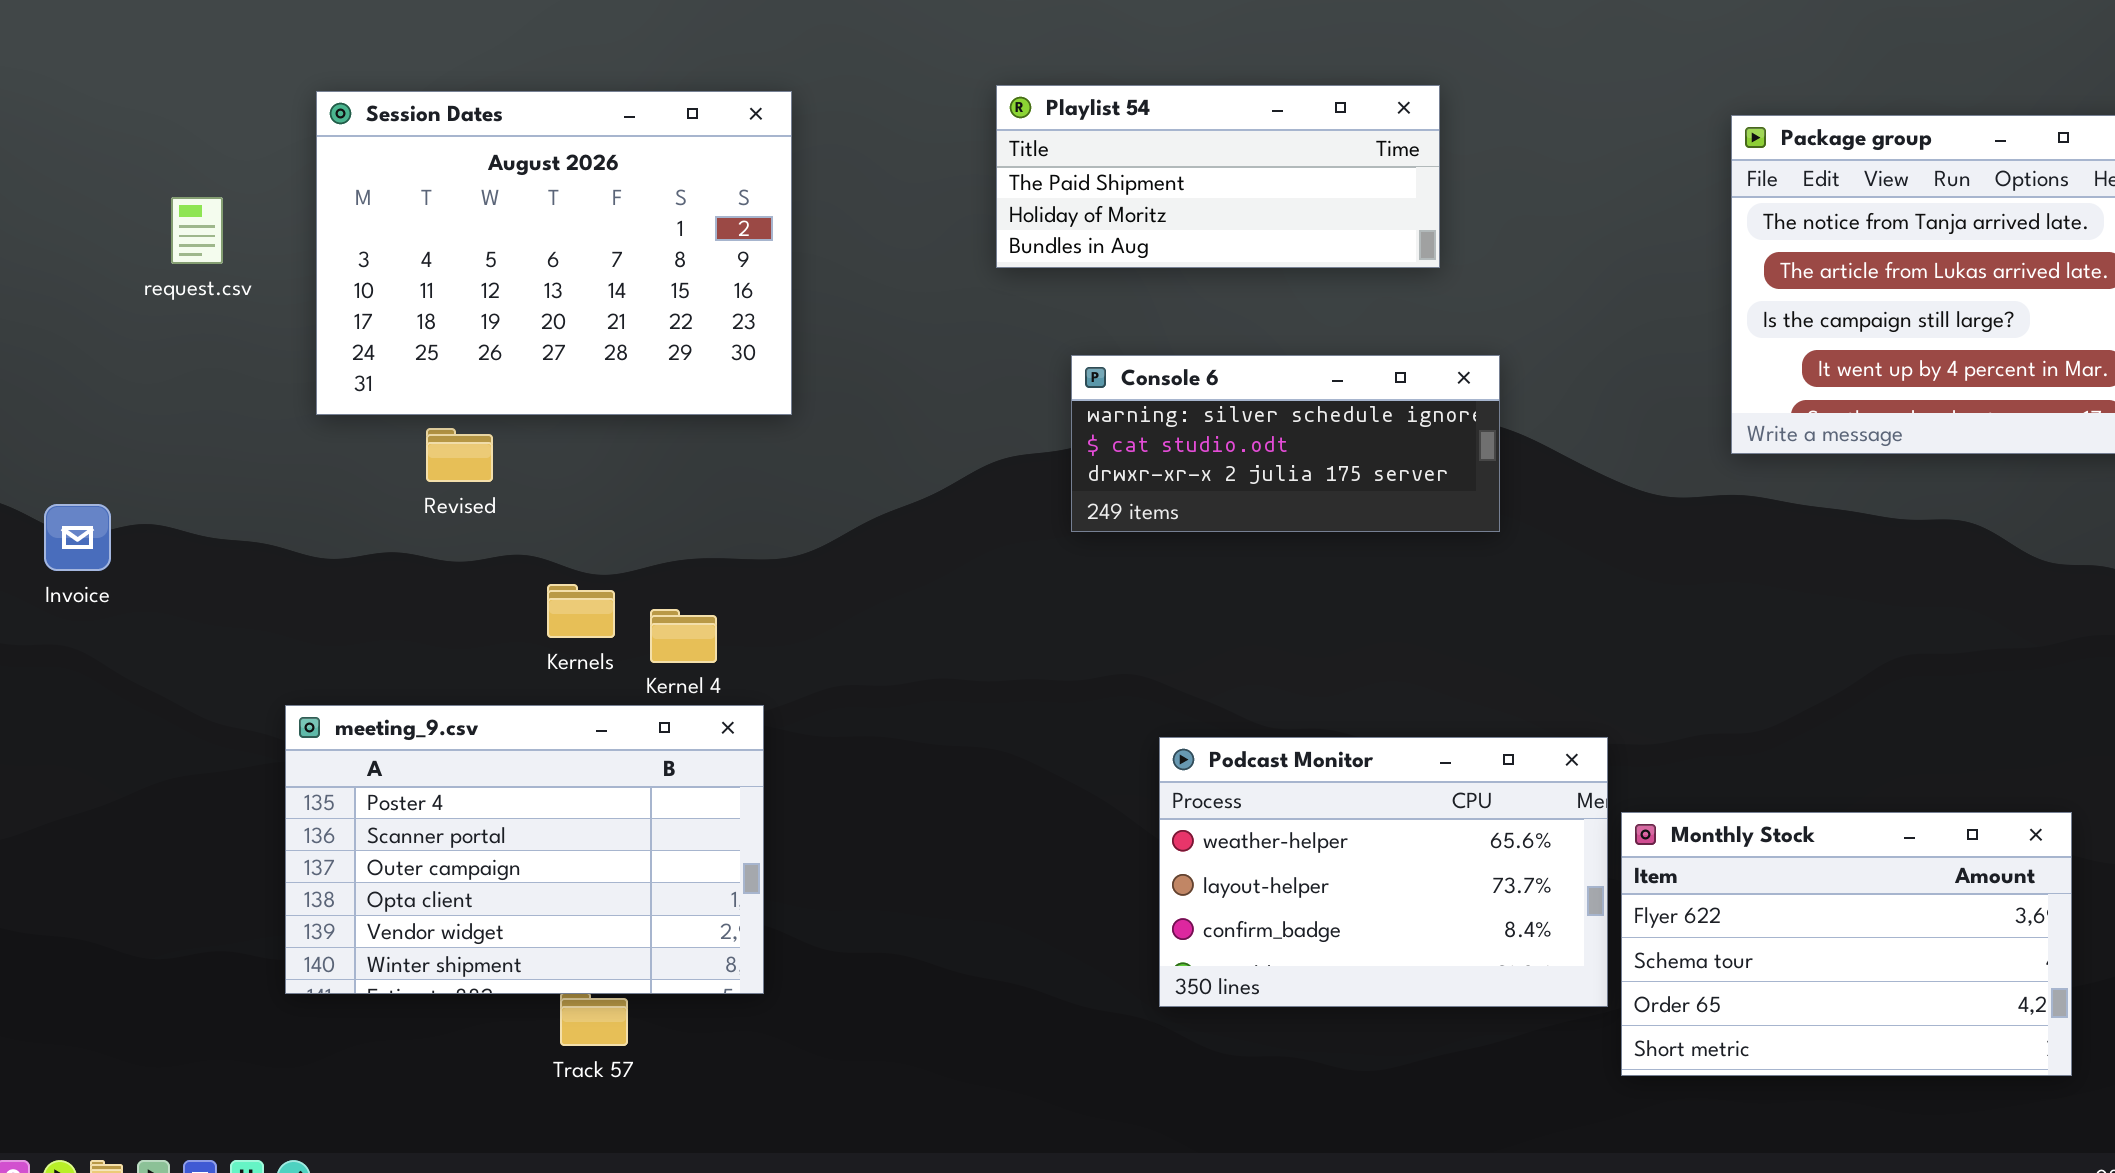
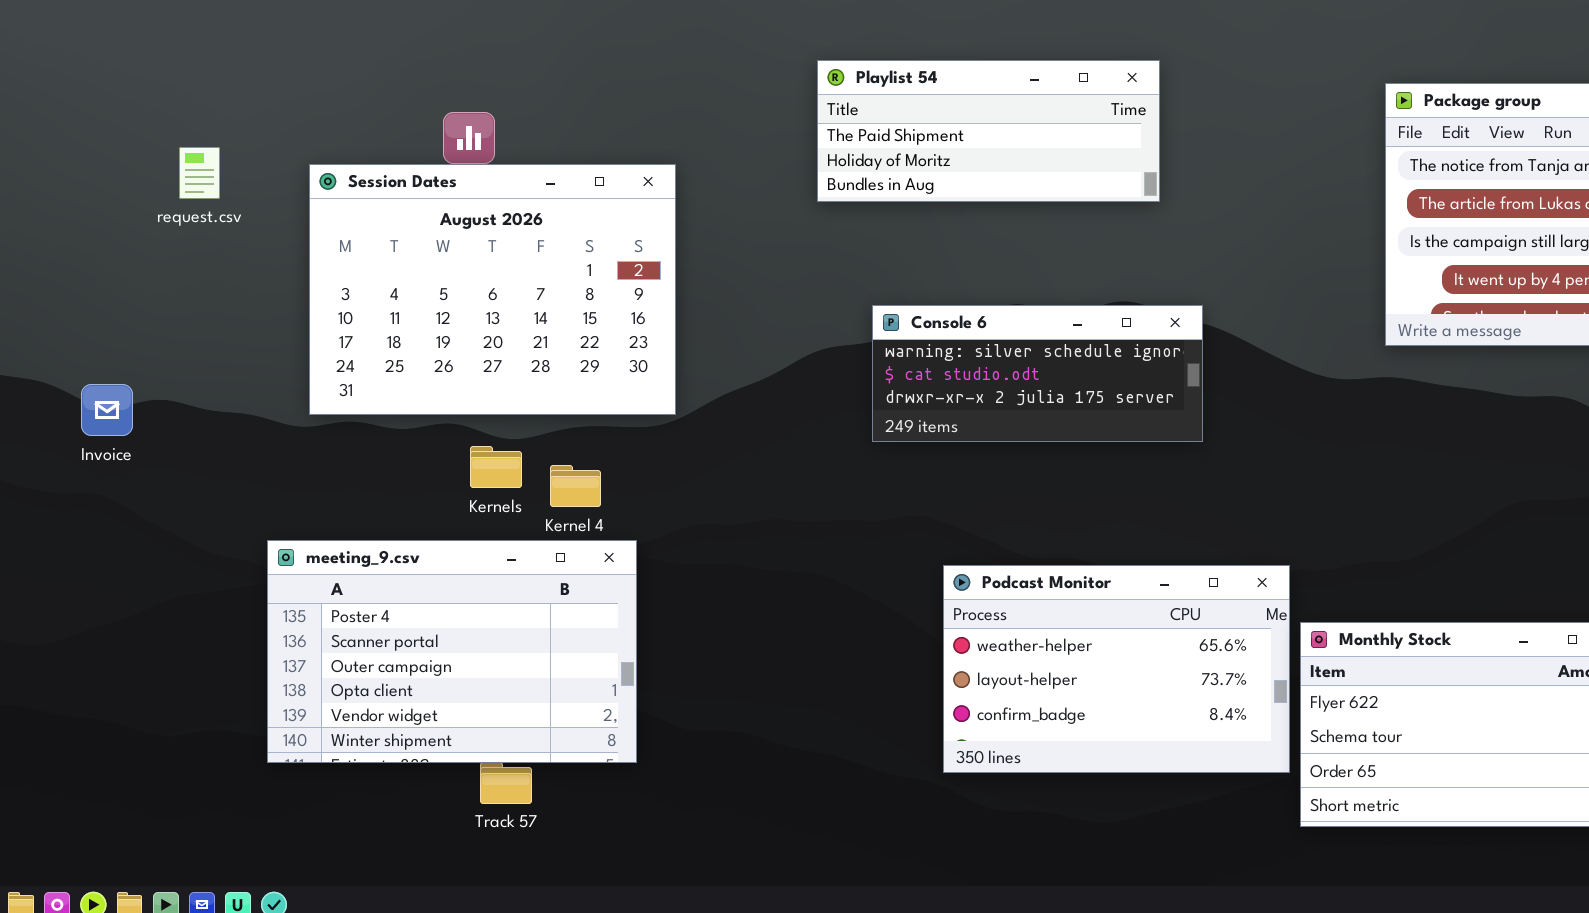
Session Dates: [316,91,792,415] -> [309,164,676,415], moved
Console 6: [1071,355,1500,532] -> [872,305,1203,442], moved

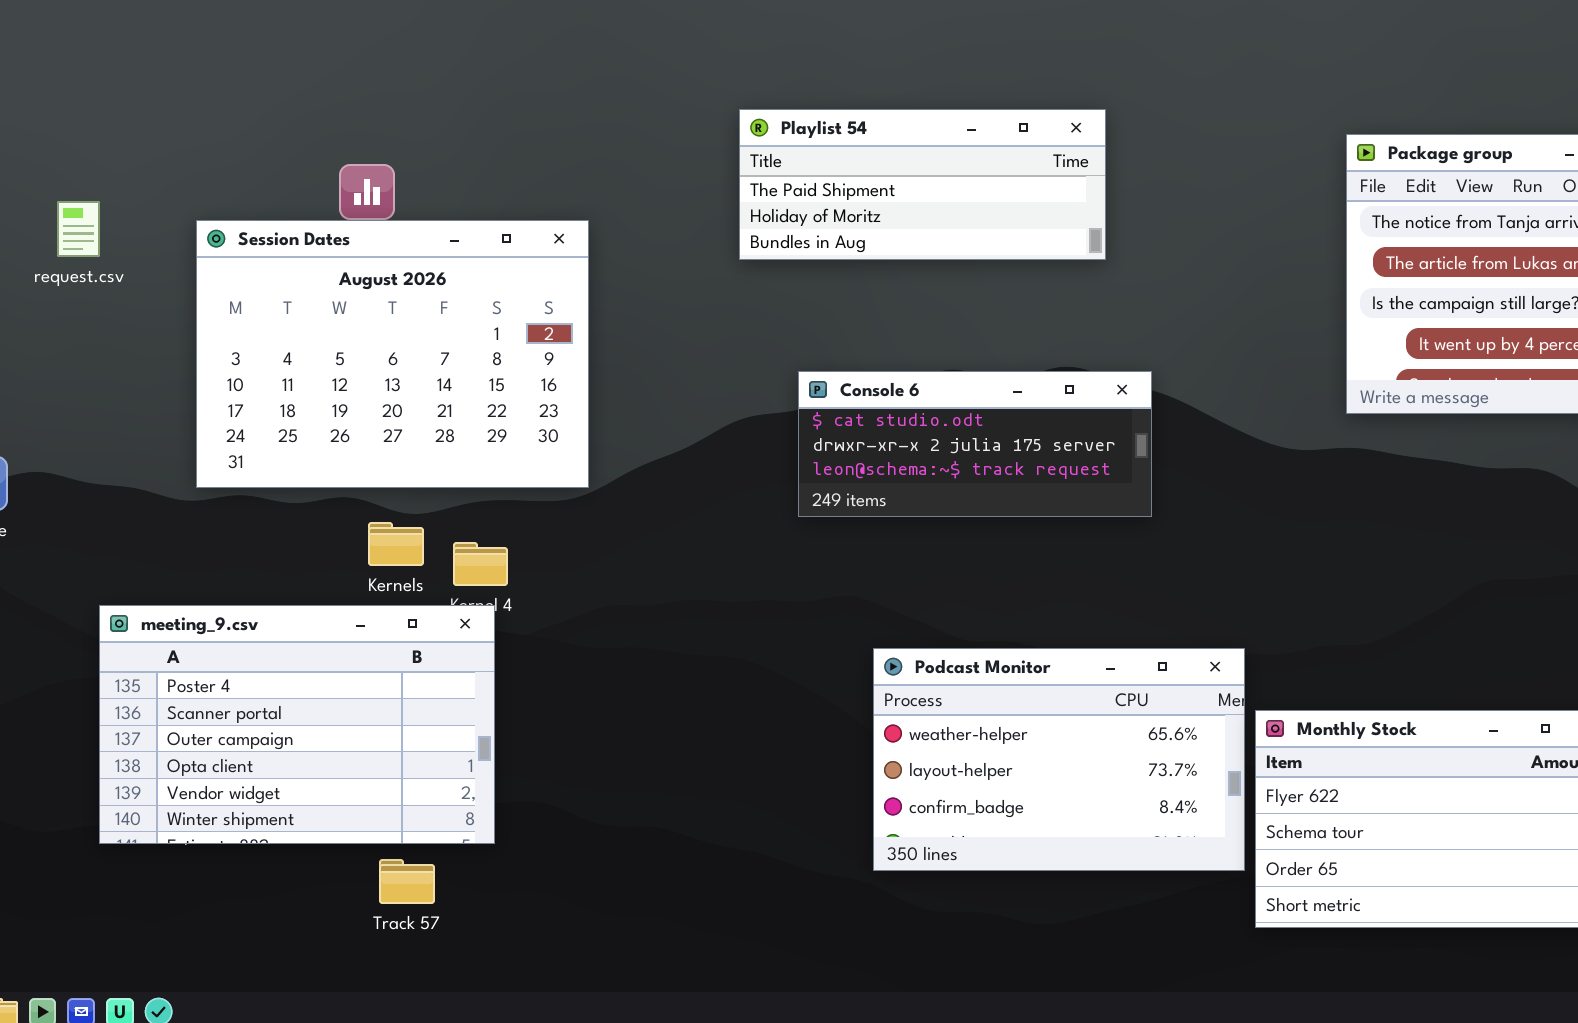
Console 6: [872,305,1203,442] -> [798,371,1152,517], scrolled down 1 row
meeting_9.csv: [267,540,637,763] -> [99,605,495,844], moved

